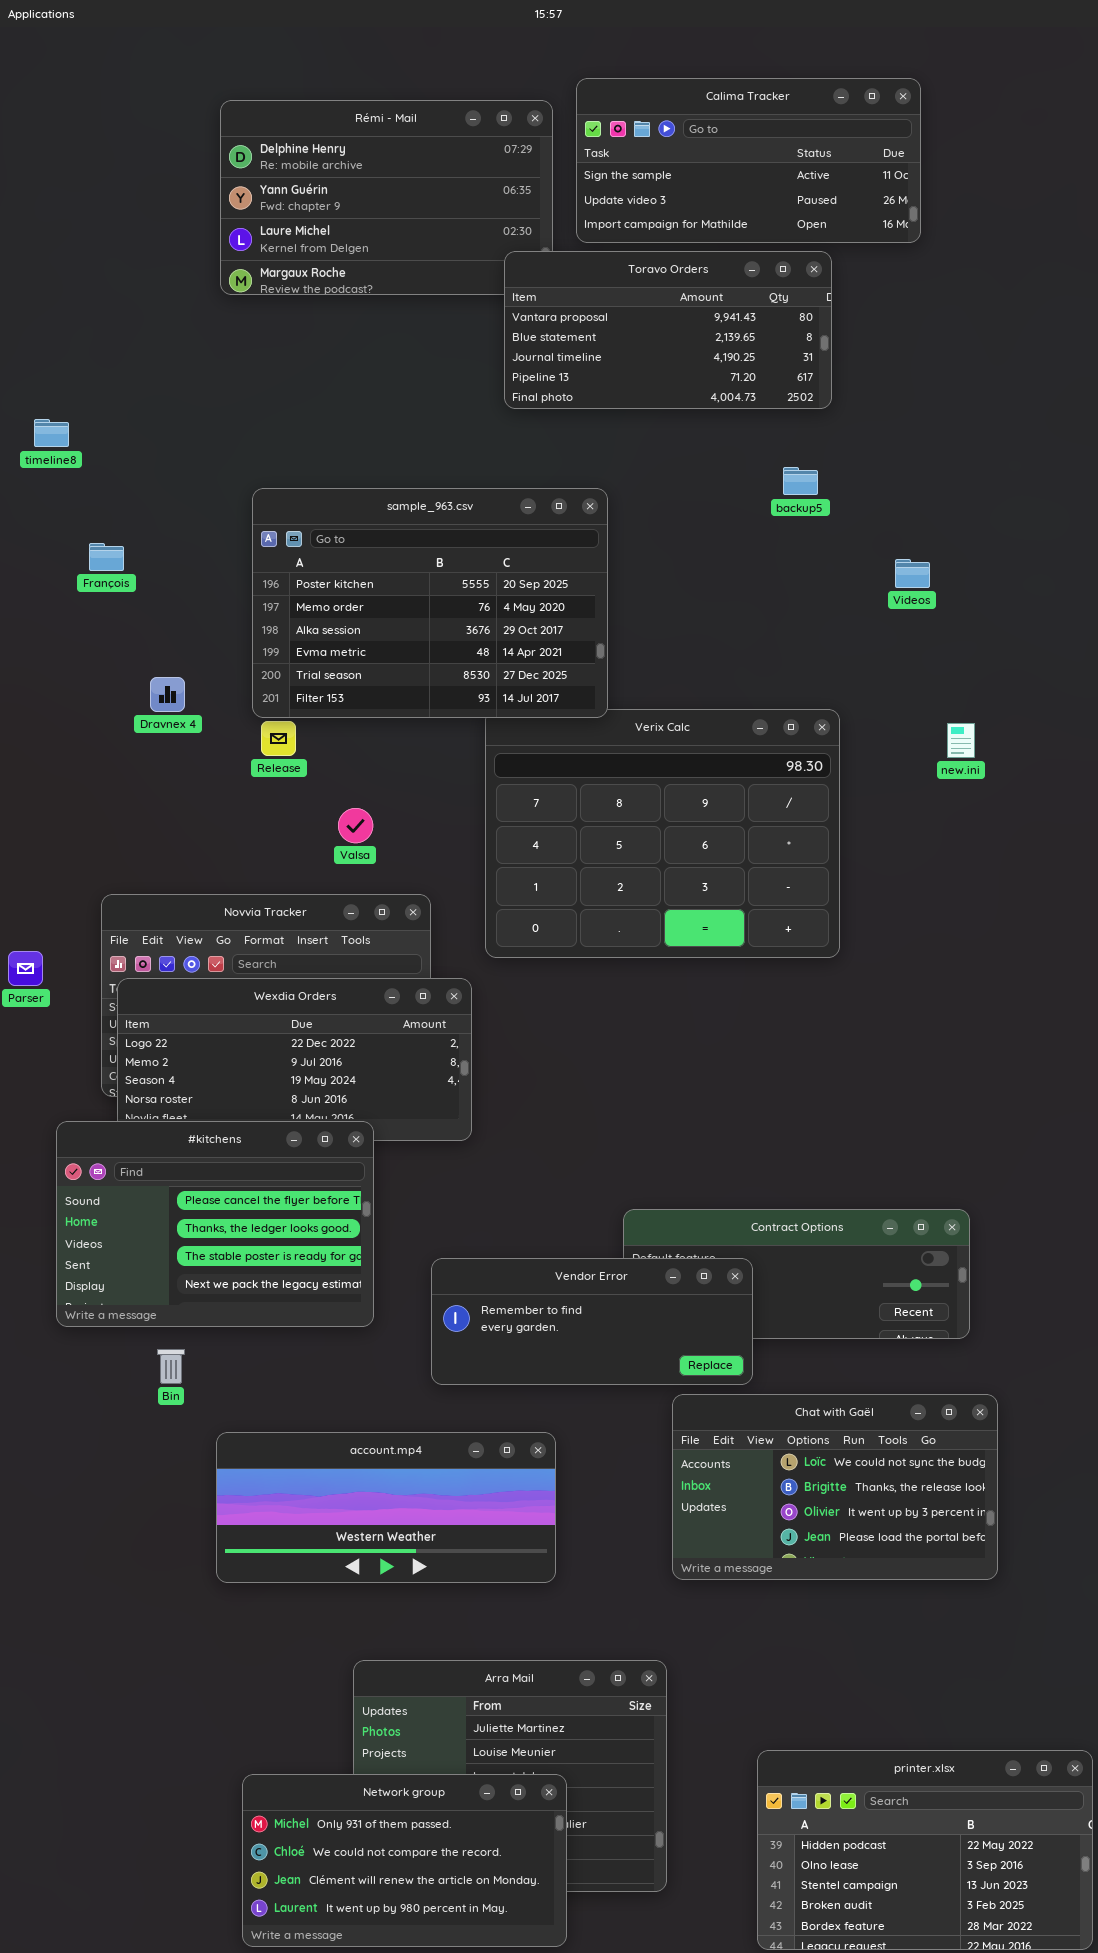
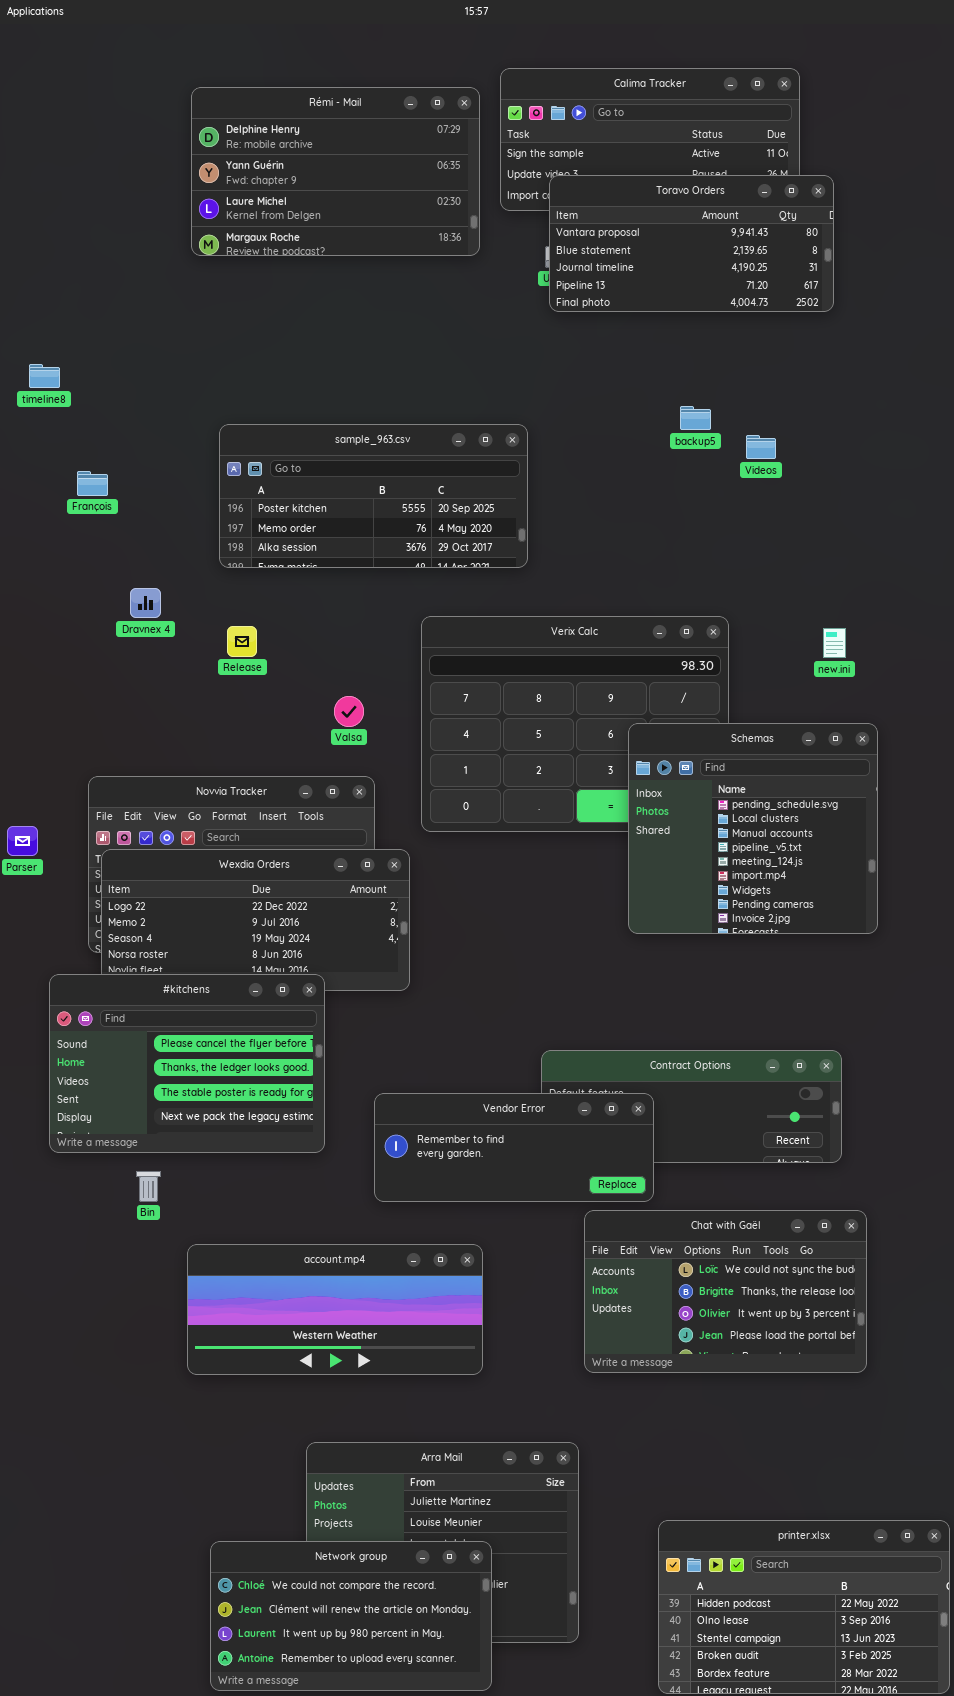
Toravo Orders: [504,251,832,409] -> [549,175,834,312], moved
sample_963.csv: [252,488,608,718] -> [219,424,528,568], resized
Videos: [895,559,930,588] -> [746,435,776,459], moved
Valsa: [338,808,373,843] -> [334,696,364,727], moved
Schemas: none -> [628,723,878,934], opened
Network group: [242,1774,567,1947] -> [210,1541,492,1691], scrolled down 1 row

